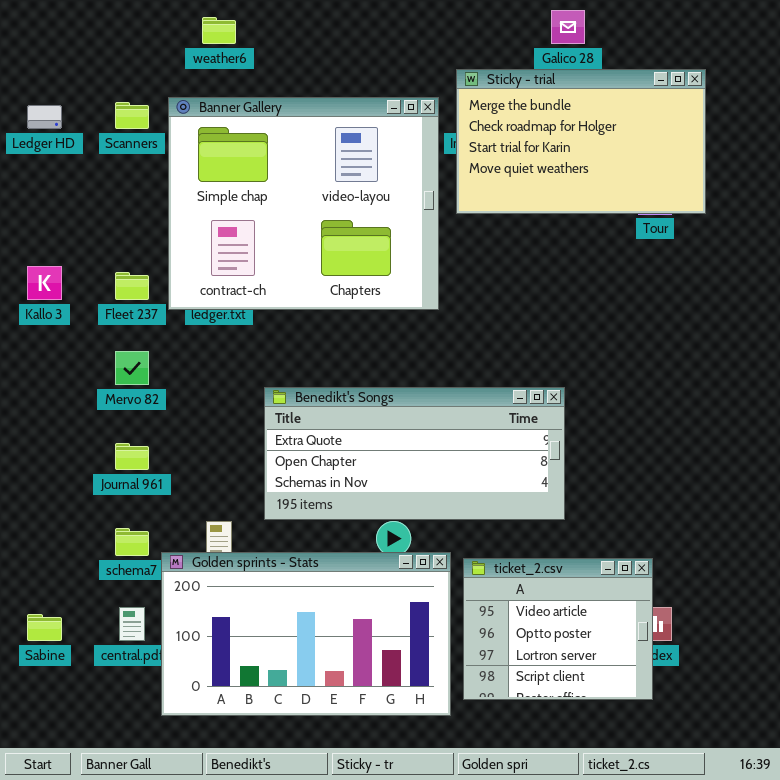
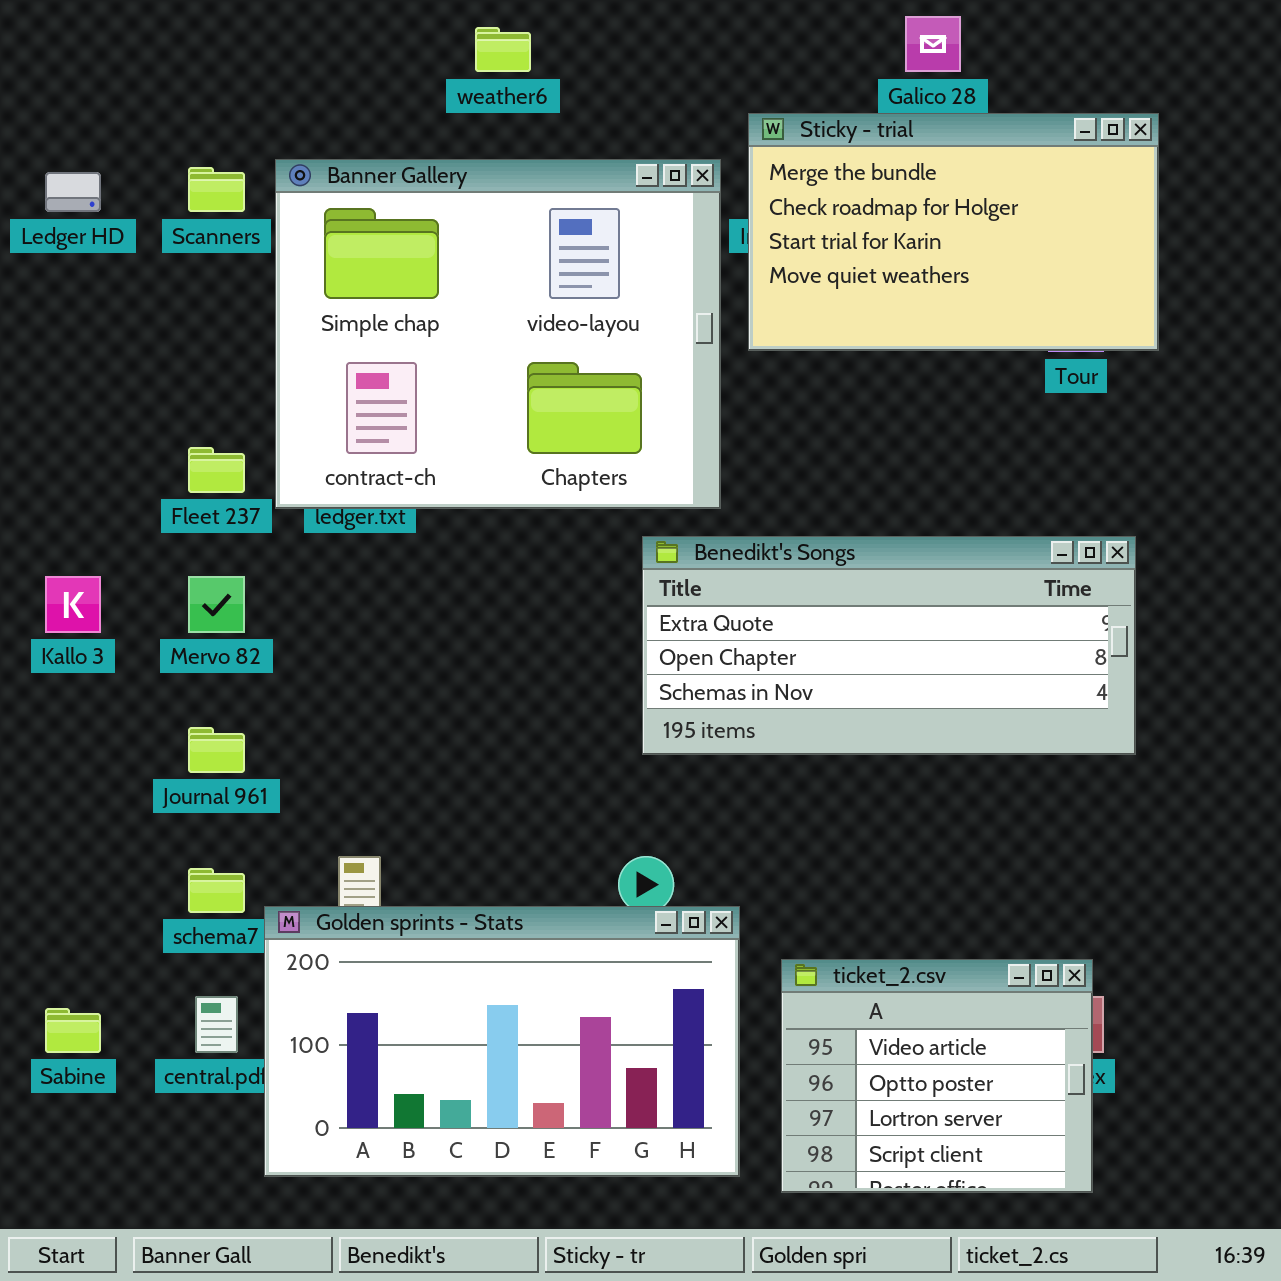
weather6: [202,17,236,44] -> [475,27,531,72], moved
Kallo 3: [27,266,62,300] -> [45,576,101,633], moved
Benedikt's Songs: [264,387,565,520] -> [642,536,1136,755], moved
ticket_2.csv: [463,558,653,700] -> [781,959,1093,1193], moved

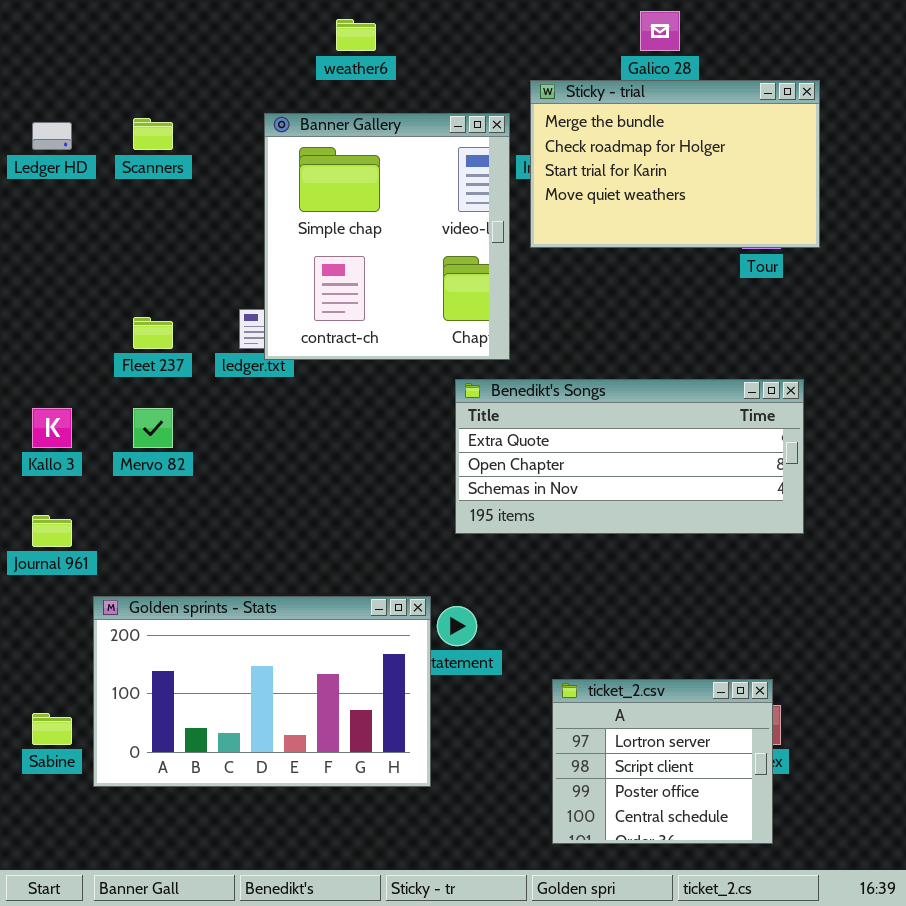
Banner Gallery: [275,159,721,509] -> [264,113,510,360], resized
Journal 961: [188,727,245,773] -> [32,515,72,547], moved
Golden sprints - Stats: [264,906,740,1177] -> [93,596,431,787], moved
ticket_2.csv: [781,959,1093,1193] -> [552,679,773,844], scrolled down 2 rows

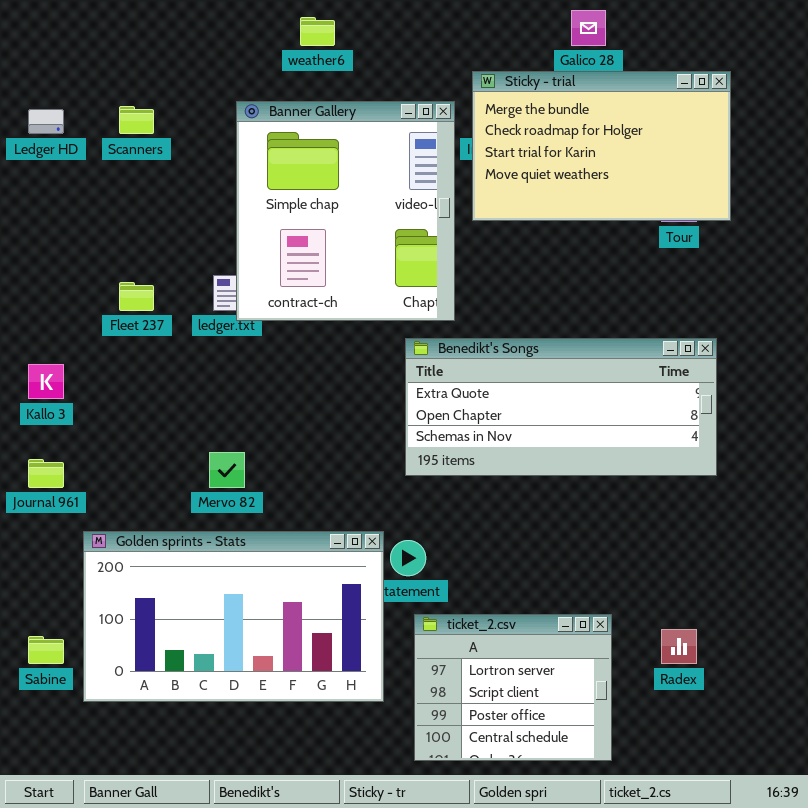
Mervo 82: [133,408,173,448] -> [209,452,245,488], moved
ticket_2.csv: [552,679,773,844] -> [414,614,612,761], moved

